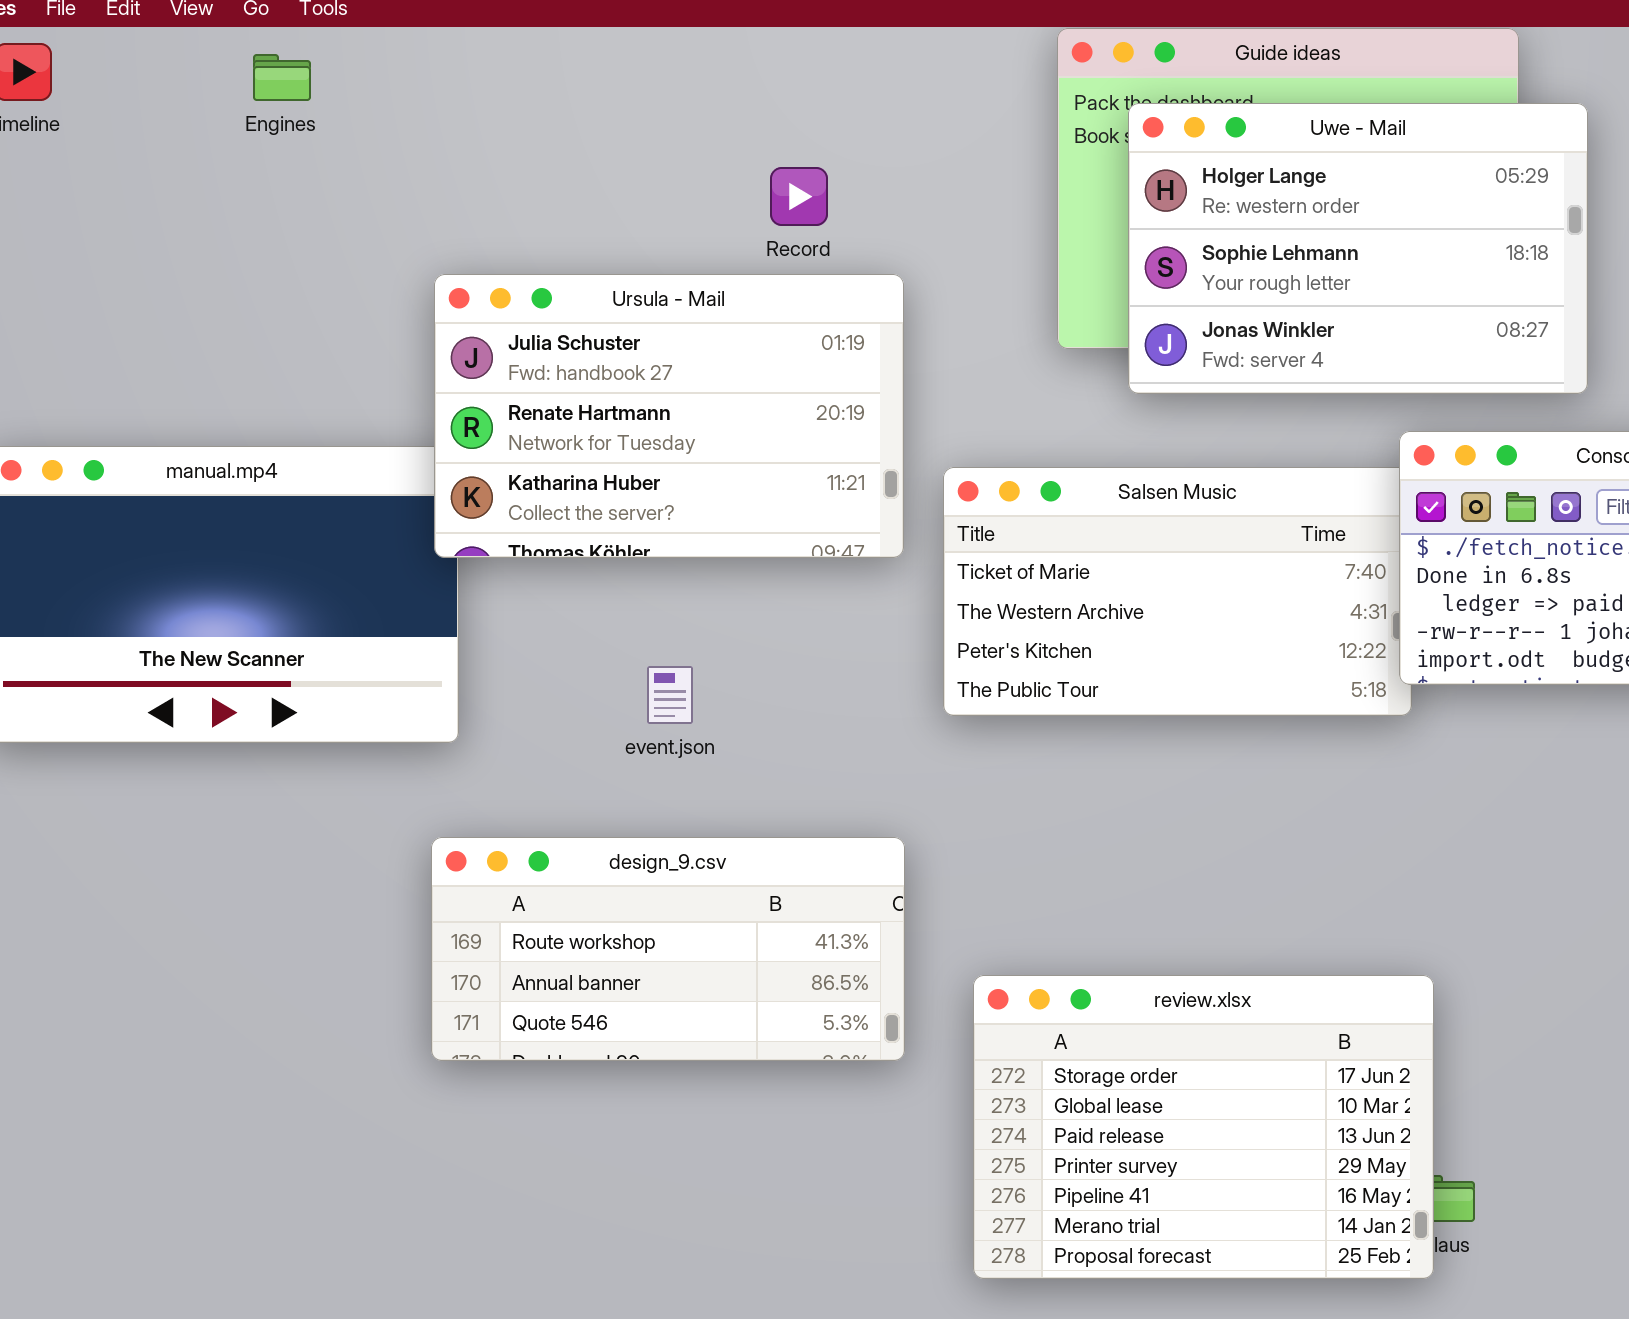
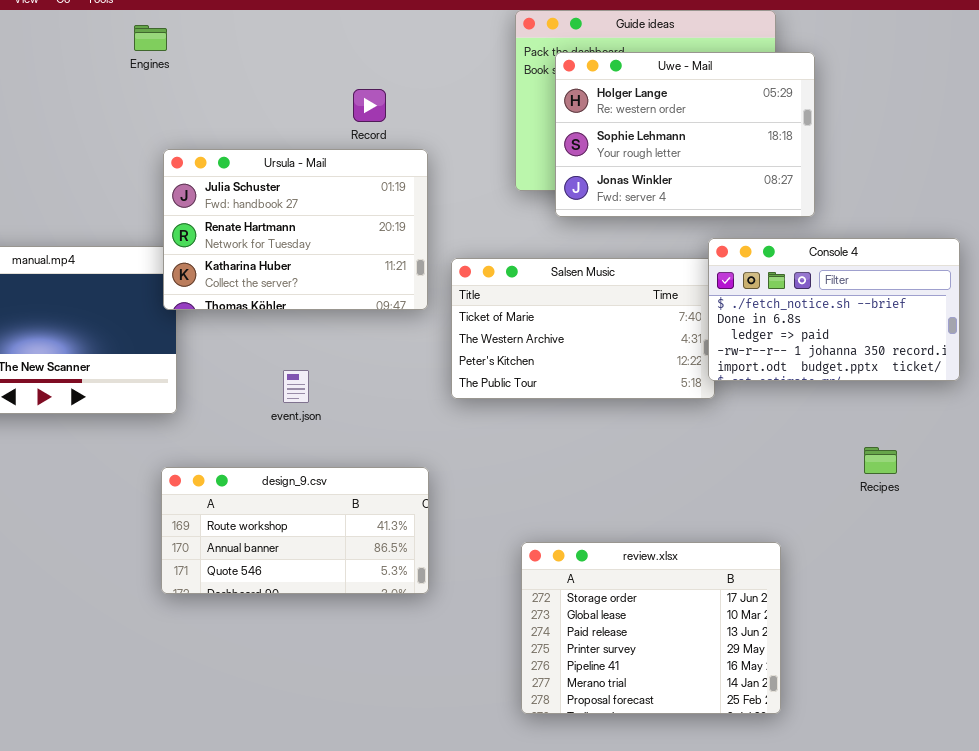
Engines: [253,54,311,101] -> [134,25,167,51], moved
review.xlsx: [973,975,1434,1279] -> [521,542,781,714], moved

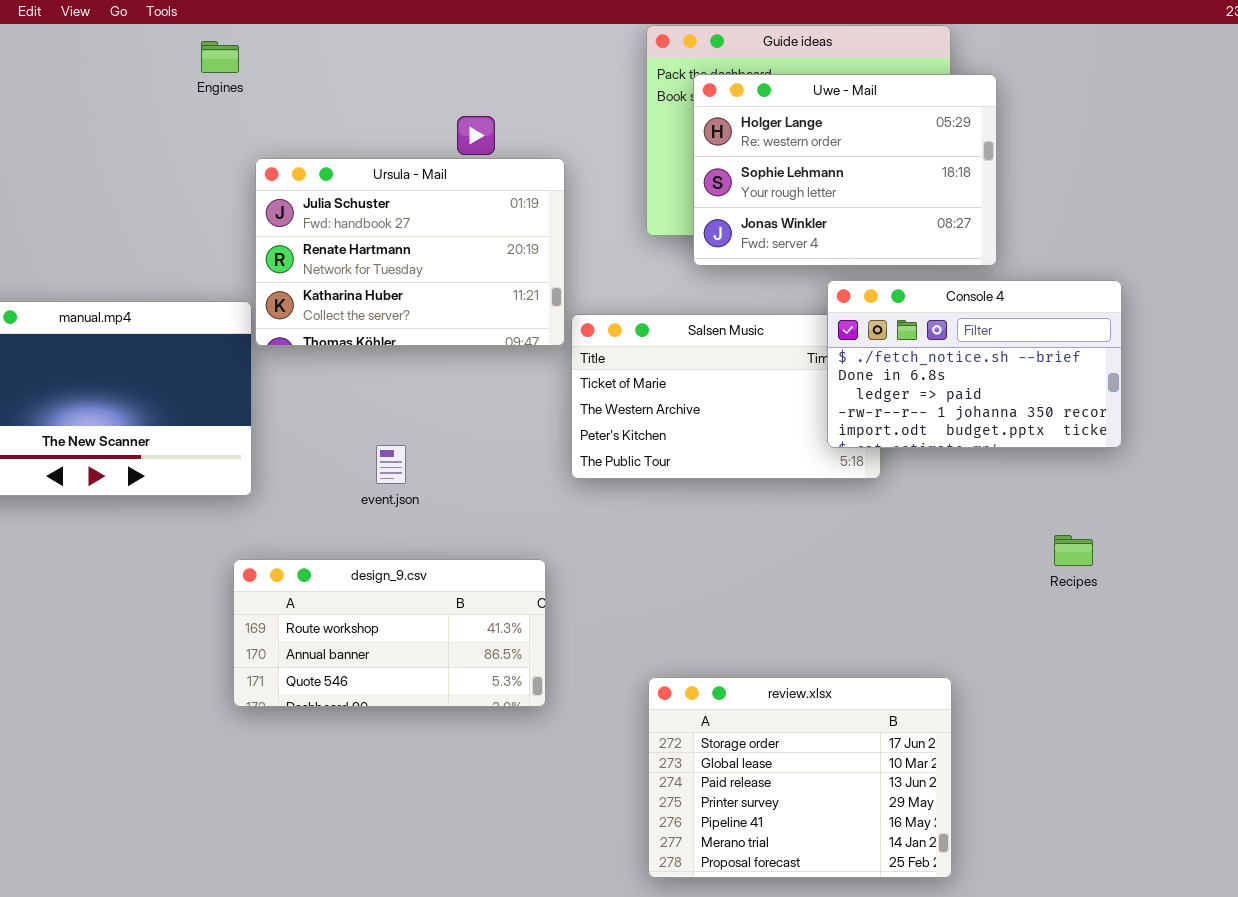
Ursula - Mail: [163,149,428,310] -> [255,158,565,346], moved
Console 4: [708,238,960,381] -> [827,280,1122,448], moved
review.xlsx: [521,542,781,714] -> [648,677,952,878], moved

